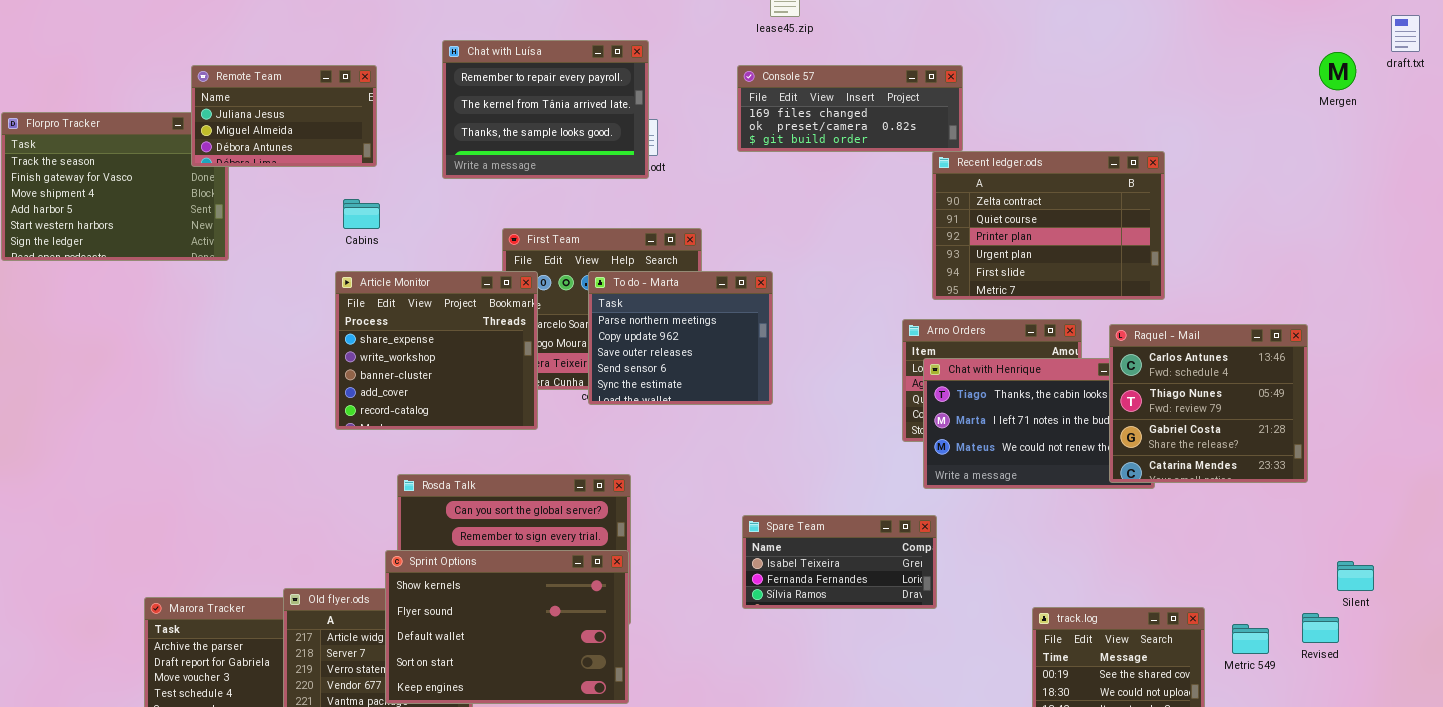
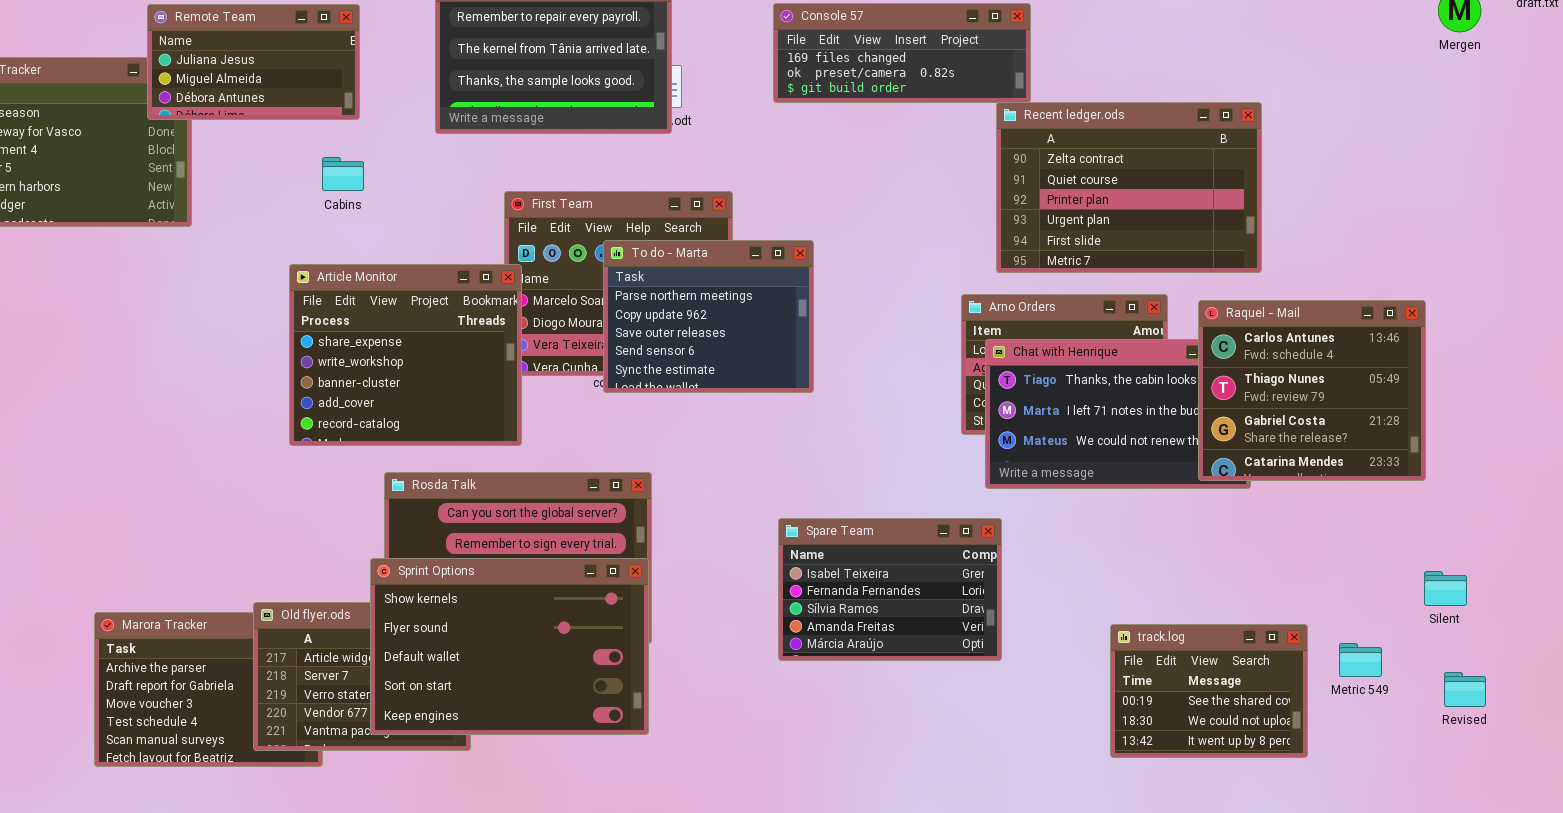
Article Monitor: [335,271,538,430] -> [289,264,522,446], moved
Spare Team: [742,515,937,609] -> [778,518,1002,661], resized
Silent: [1337,561,1374,591] -> [1424,571,1467,606], moved
Revised: [1302,613,1339,643] -> [1444,672,1486,707], moved

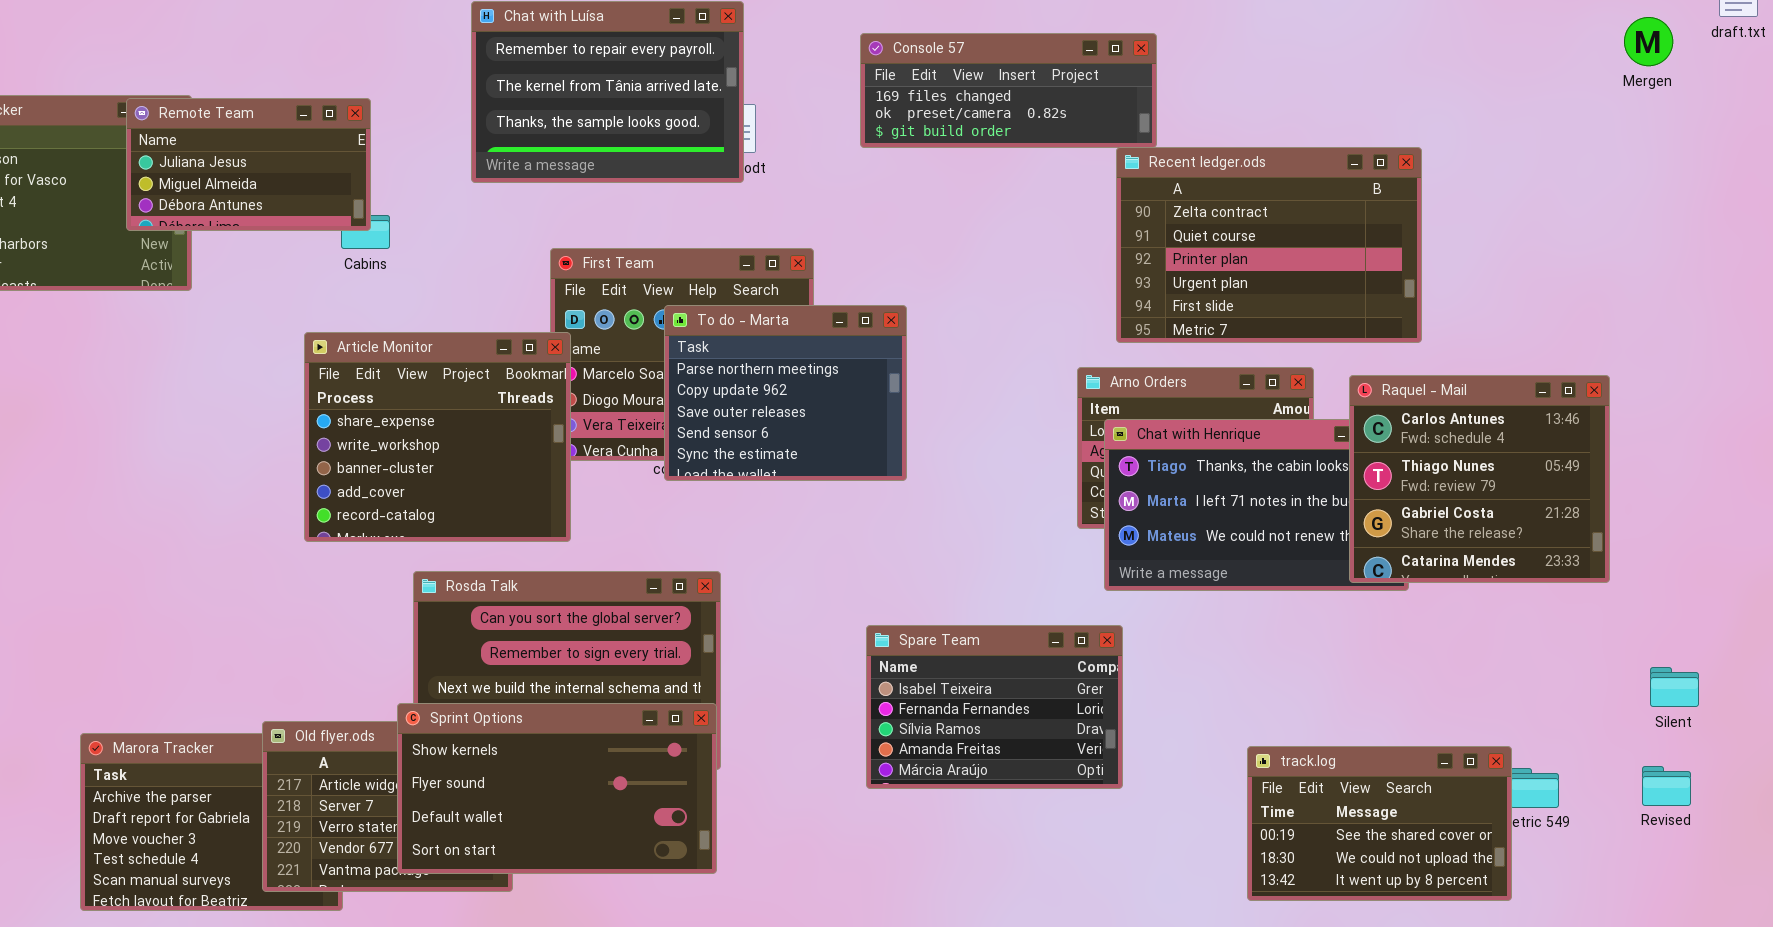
Remote Team: [147,4,360,120] -> [126,98,371,231], moved
Sprint Options: [370,558,649,735] -> [397,703,717,874], resized
Silent: [1424,571,1467,606] -> [1650,667,1699,707], moved
track.log: [1110,624,1308,758] -> [1247,746,1512,901], resized
Revised: [1444,672,1486,707] -> [1642,766,1691,806], moved

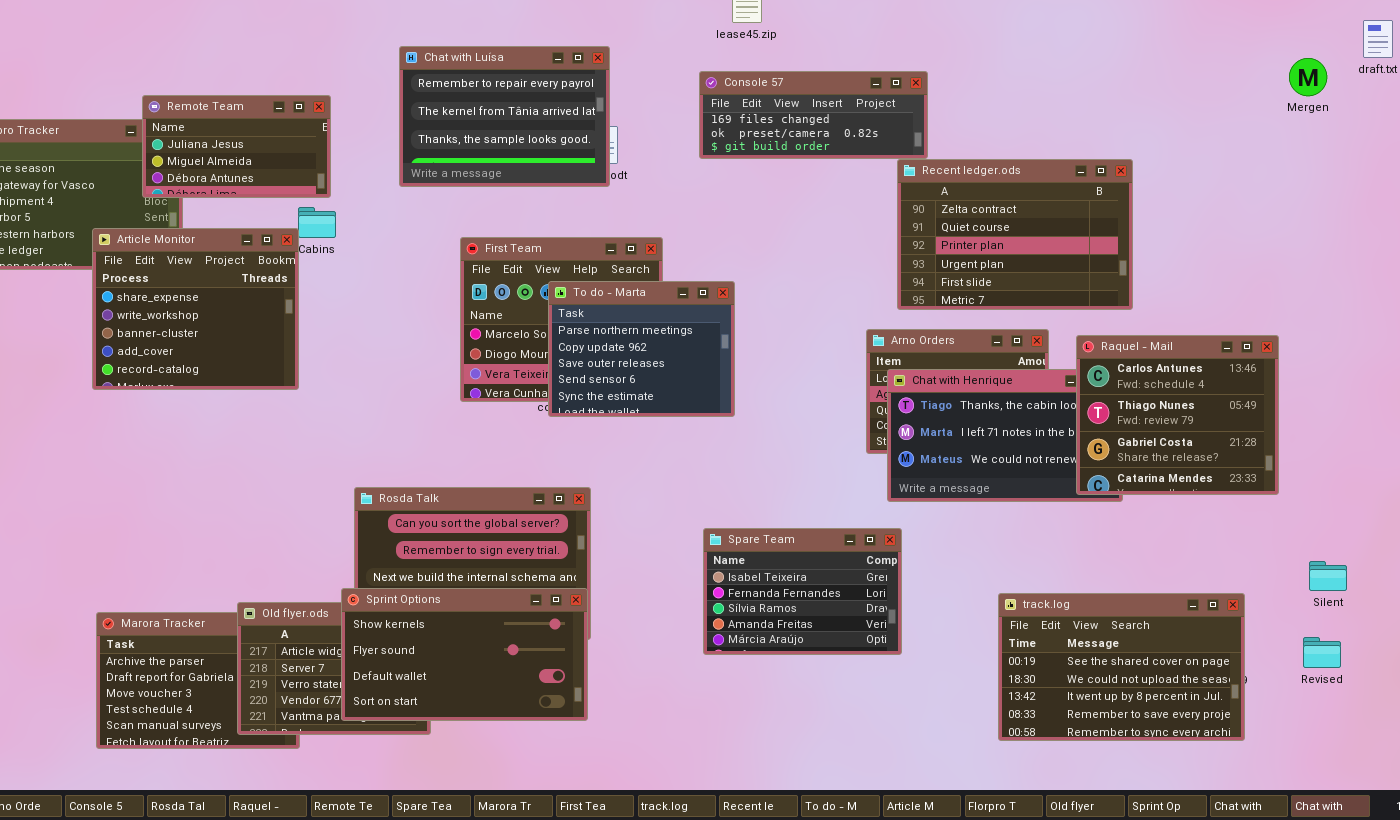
Remote Team: [126,98,371,231] -> [142,95,331,198], moved
Article Monitor: [304,332,571,542] -> [92,228,299,390], moved
track.log: [1247,746,1512,901] -> [998,593,1245,741], resized

